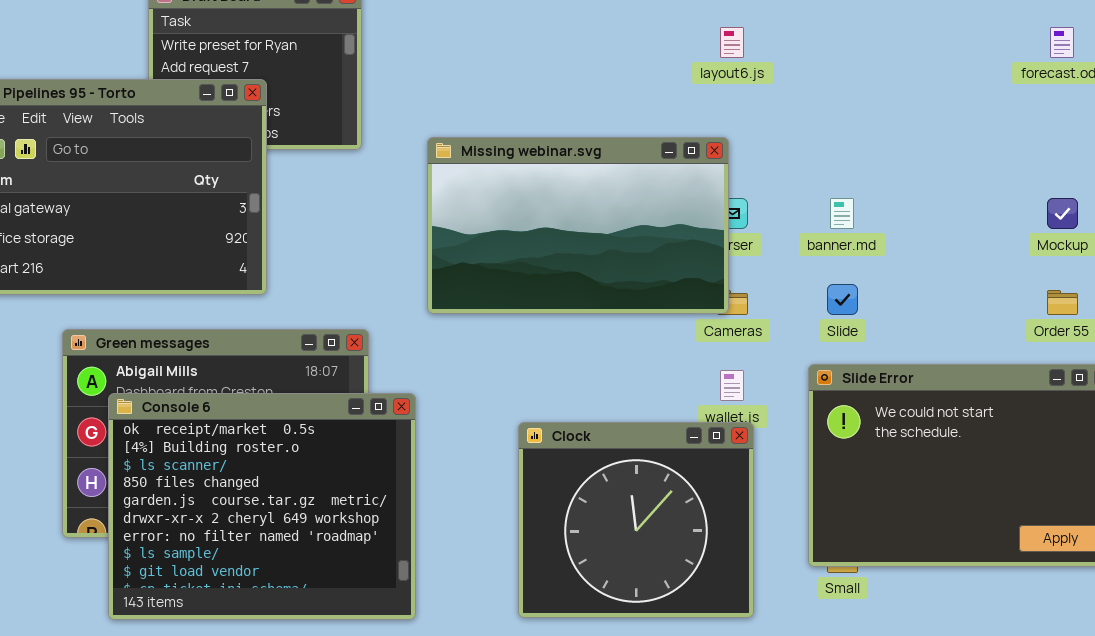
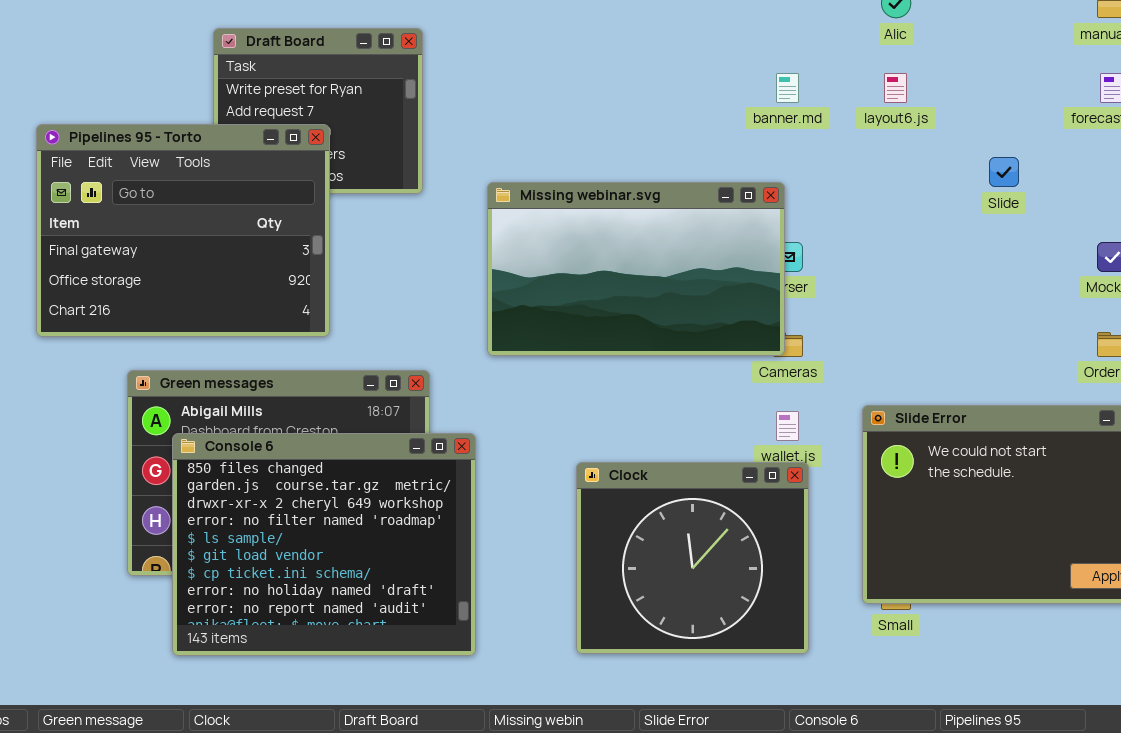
layout6.js: [720,27,744,58] -> [884,73,907,103], moved
banner.md: [830,198,854,229] -> [776,73,799,103], moved
Slide: [827,284,858,315] -> [989,157,1019,187], moved
Console 6: [108,393,416,620] -> [172,433,476,656], scrolled down 3 rows

